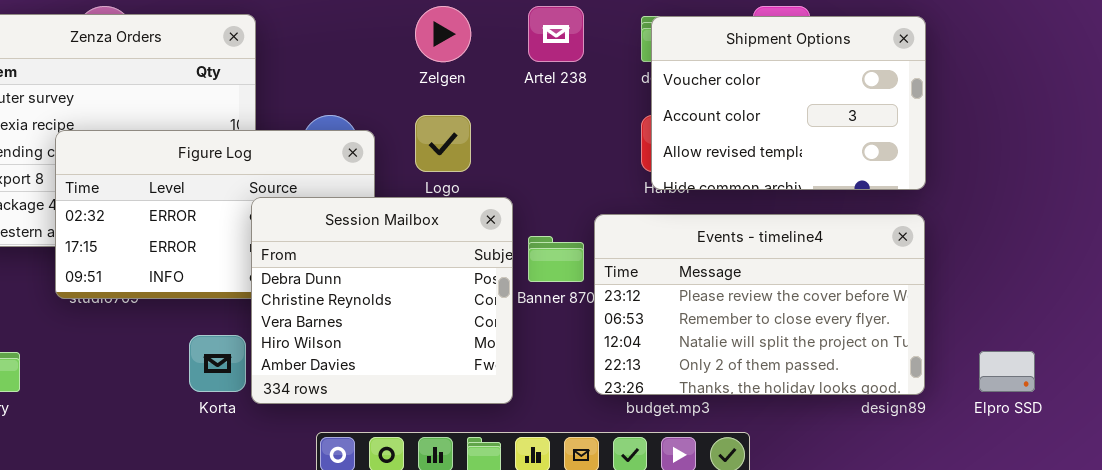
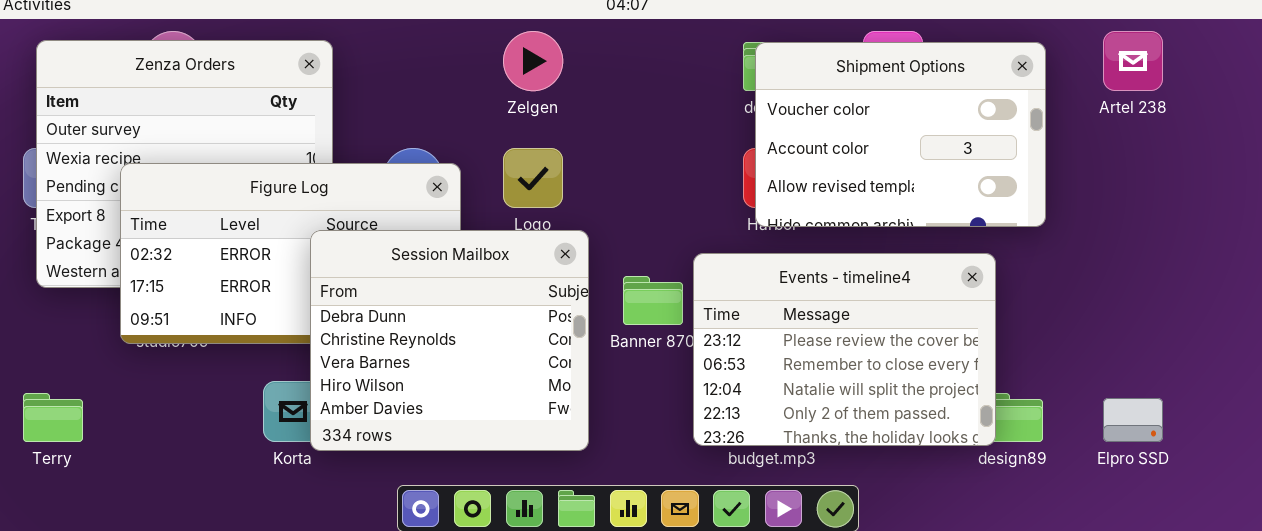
Artel 238: [528,6,584,62] -> [1103,31,1163,91], moved
Session Mailbox: [251,197,513,404] -> [310,230,589,451], moved
Events - timeline4: [594,214,925,395] -> [693,253,996,446], resized

